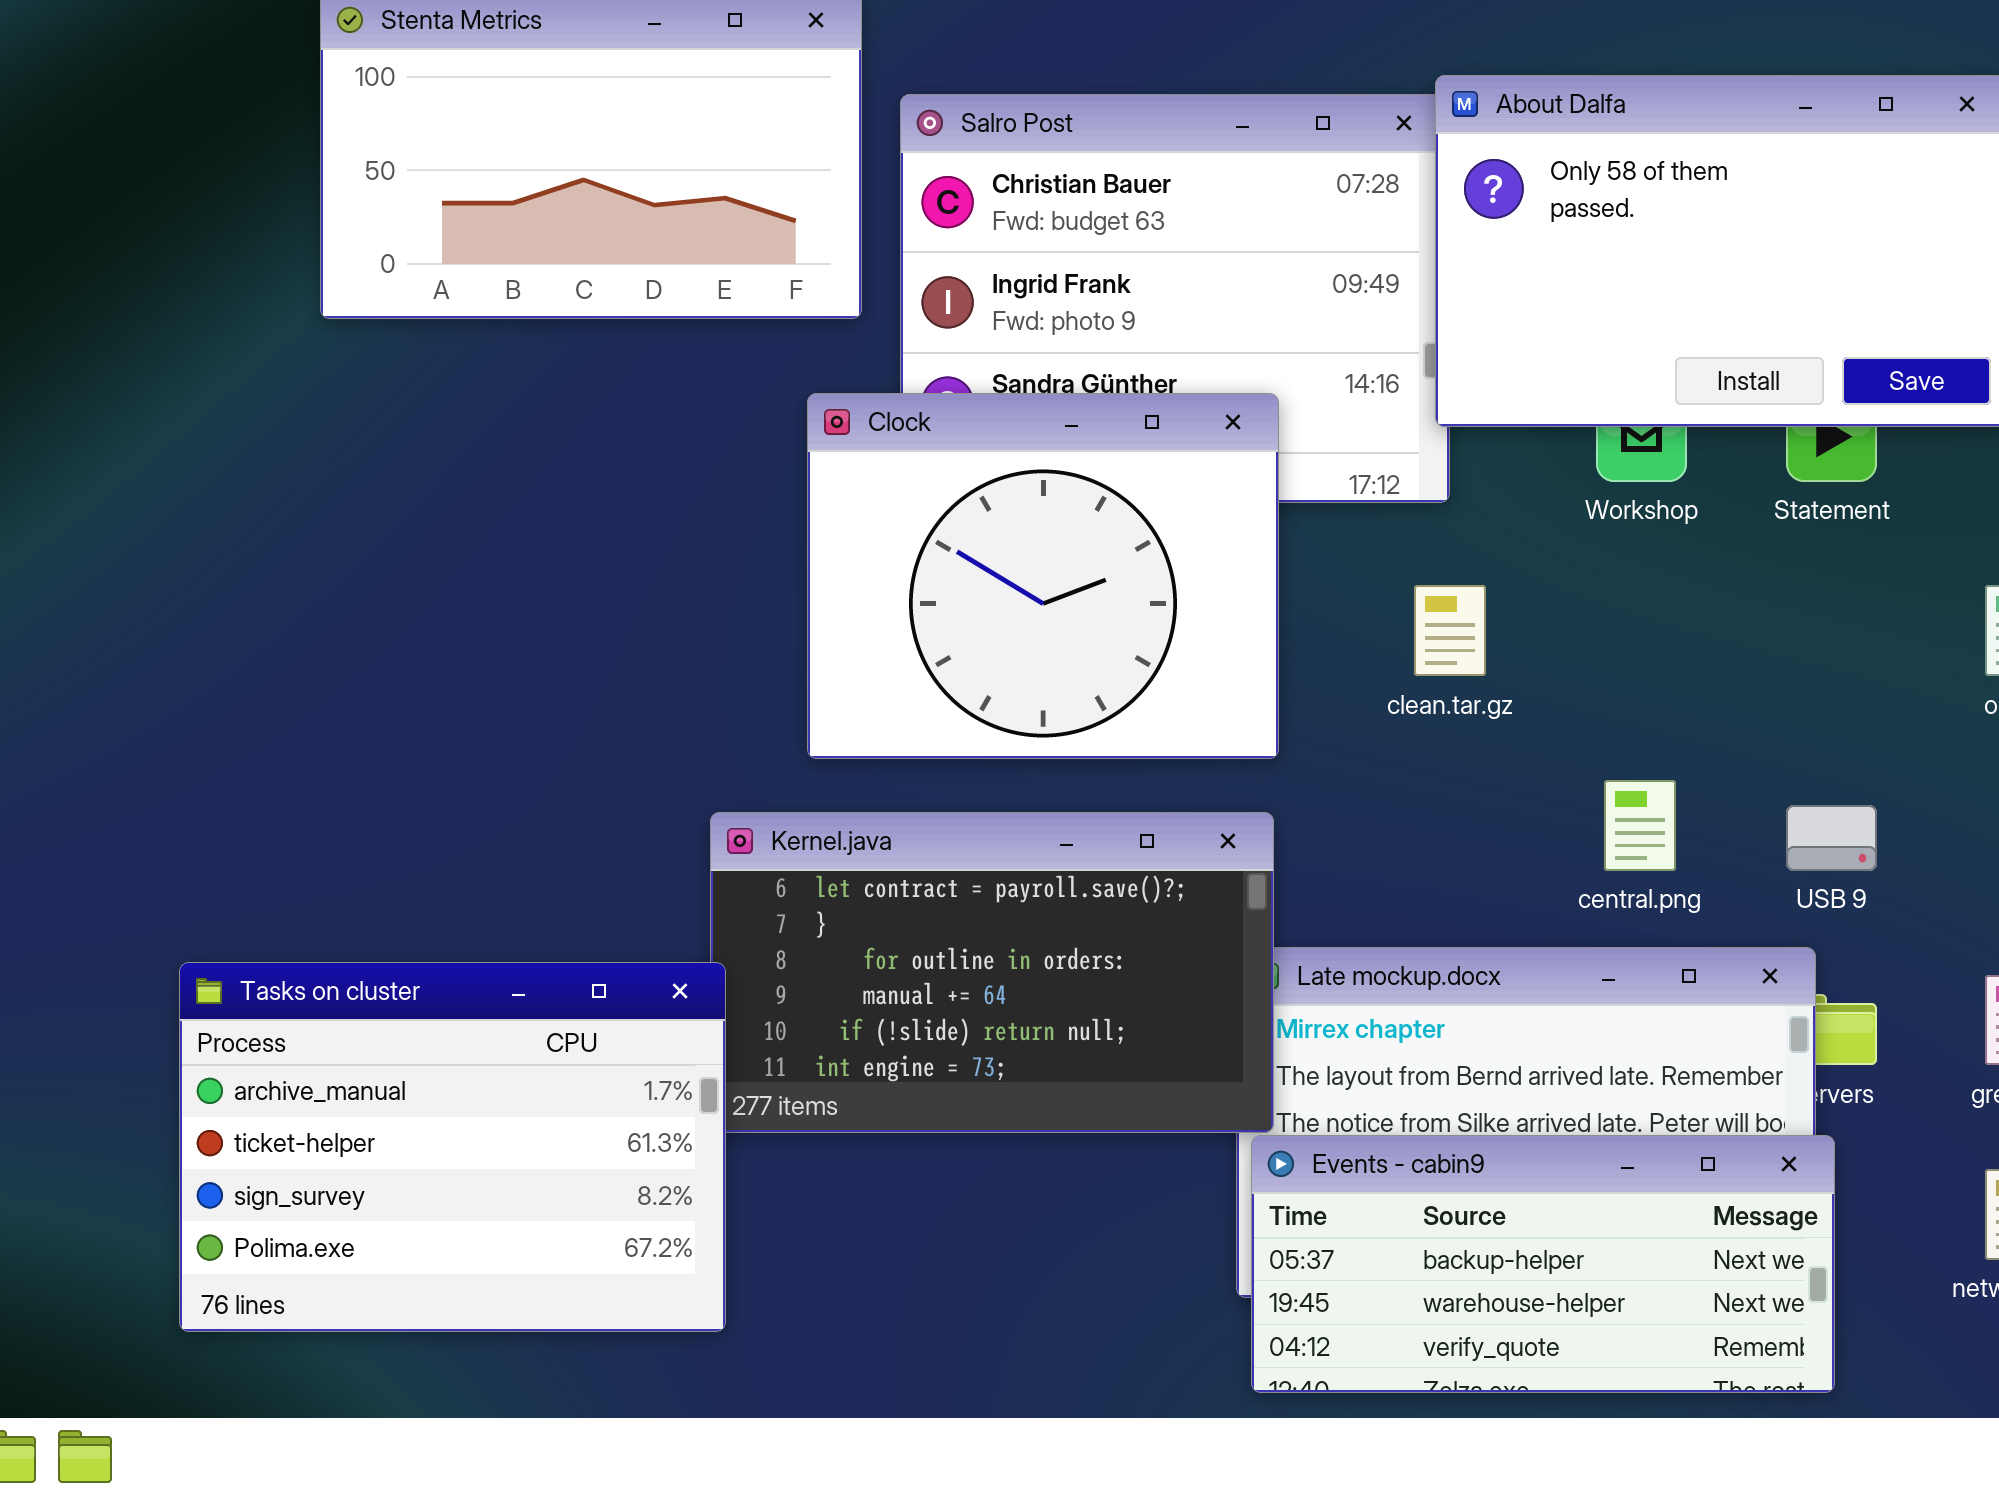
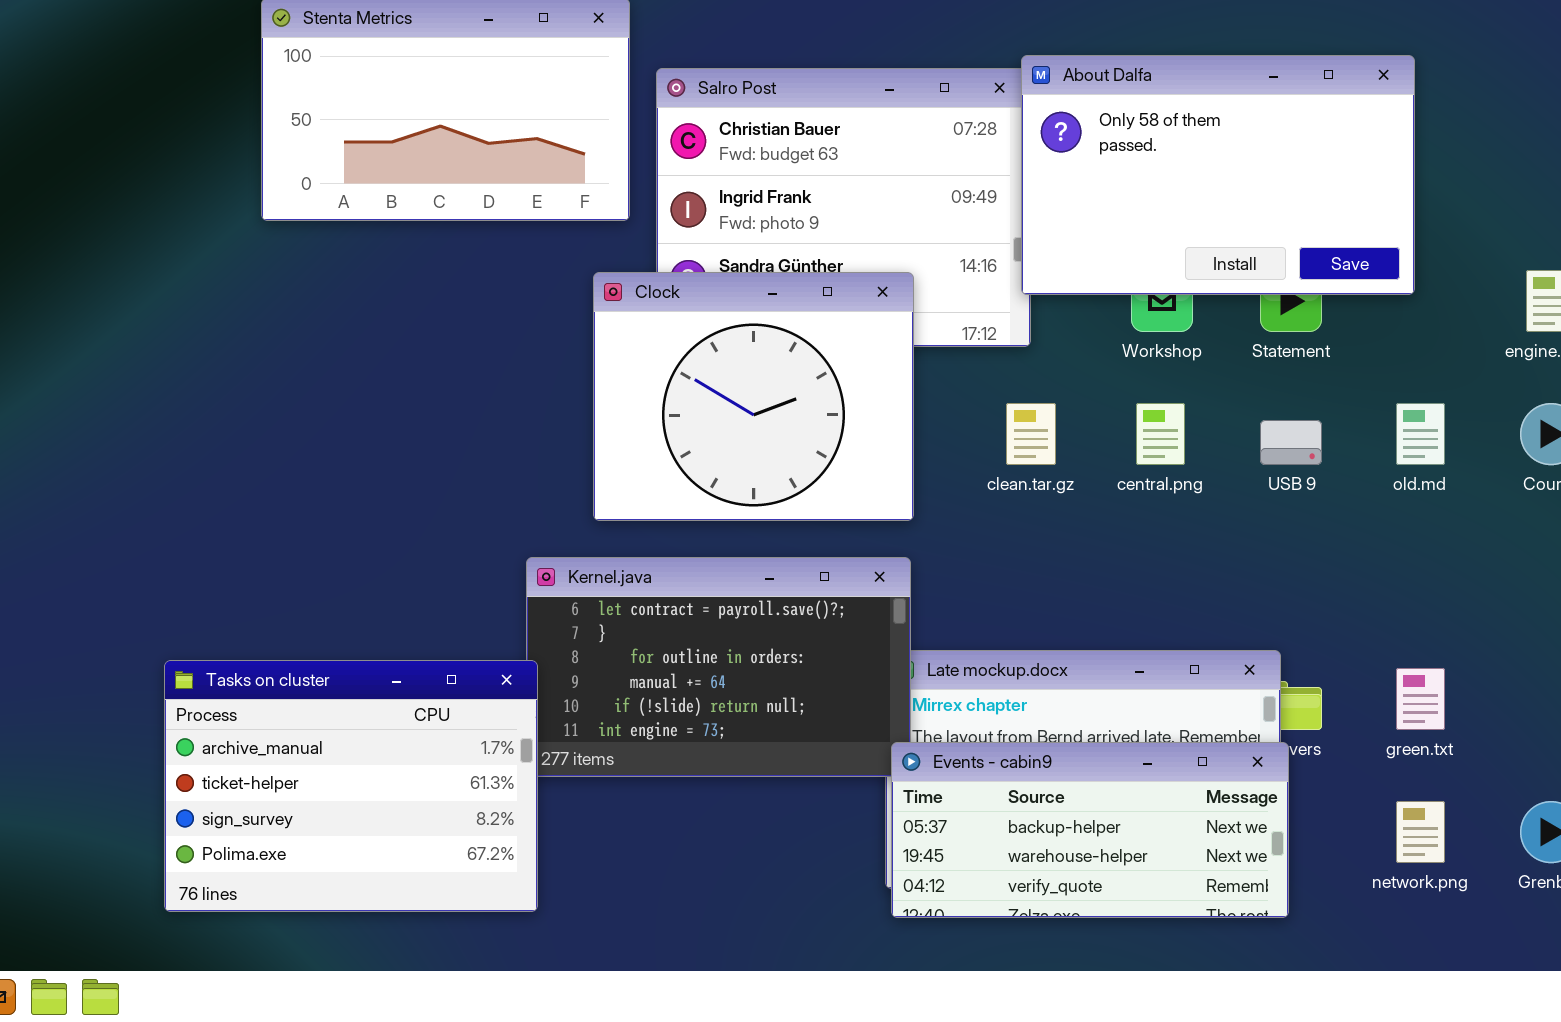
central.png: [1604,780,1676,871] -> [1136,403,1185,465], moved
USB 9: [1786,805,1877,871] -> [1260,420,1322,465], moved
Events - cabin9: [1251,1135,1835,1393] -> [891,742,1289,918], moved

